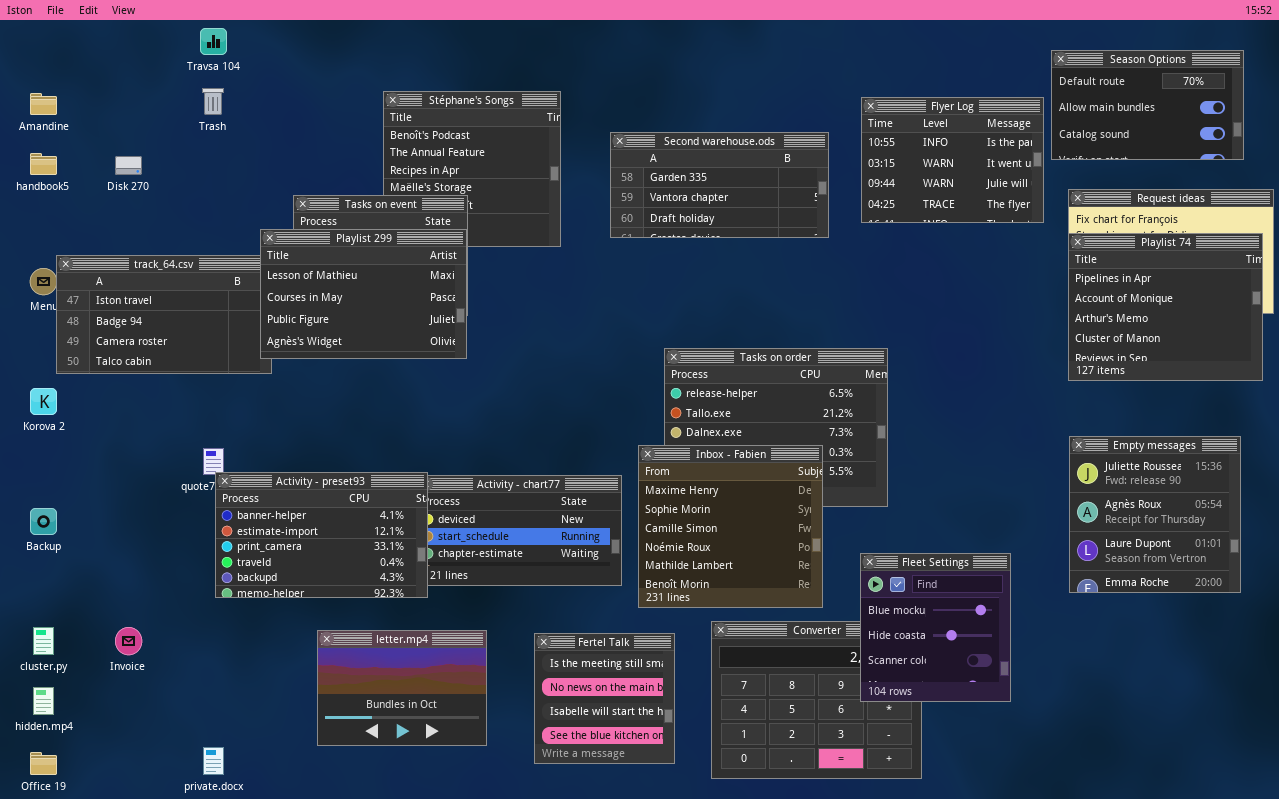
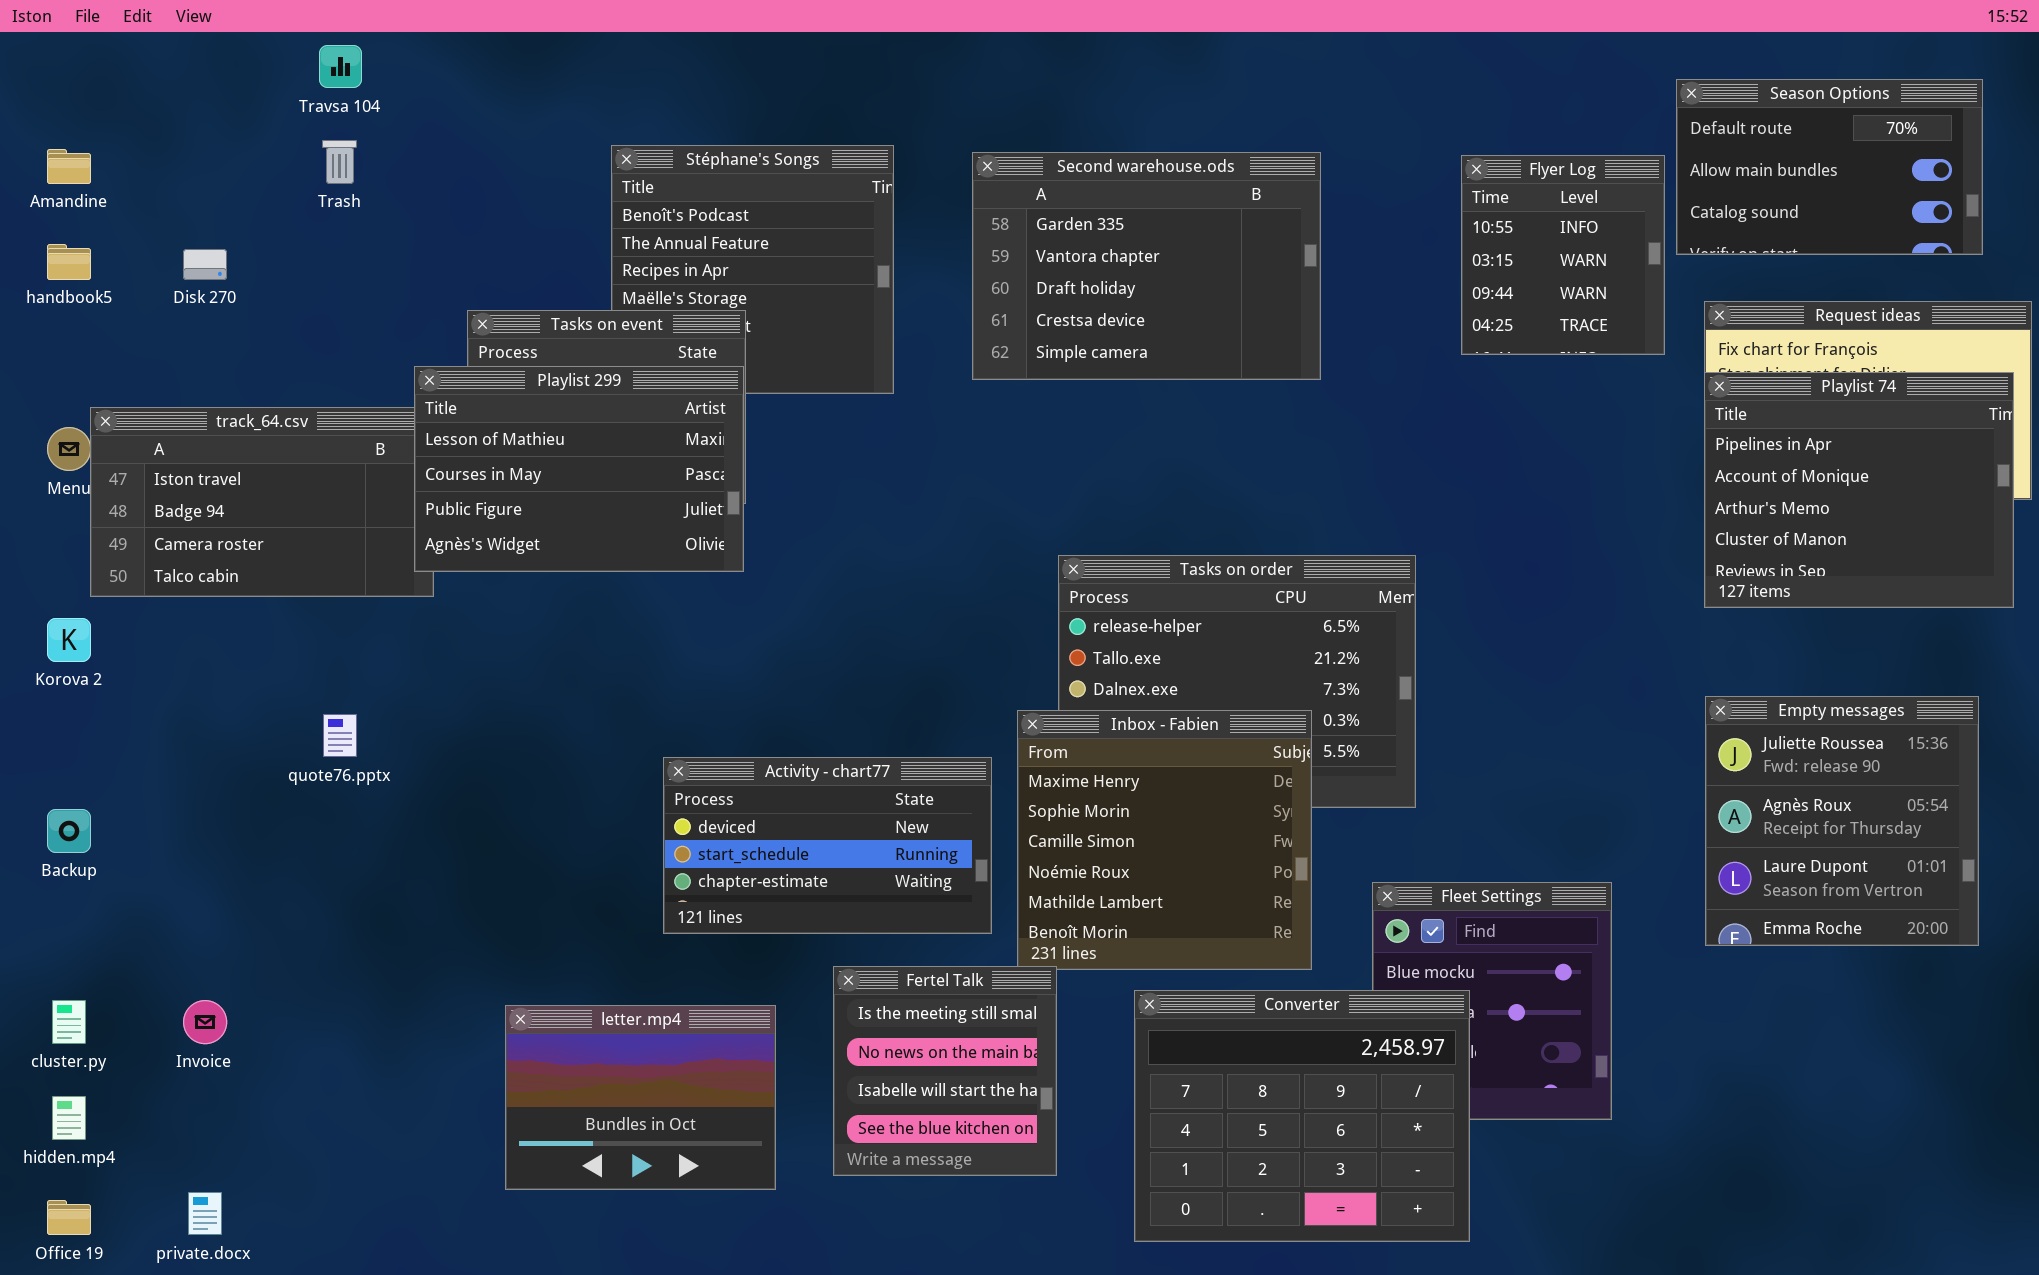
Flyer Log: [861,97,1044,223] -> [1461,155,1665,355], resized
Second warehouse.ods: [610,132,829,238] -> [972,152,1321,380], resized
Activity - preset93: [215,472,428,598] -> none, closed
Converter: [711,621,922,779] -> [1134,990,1470,1242], raised
Fertel Talk: [534,633,675,764] -> [833,966,1057,1176], moved
private.docx: [203,747,224,775] -> [188,1192,222,1235], moved

